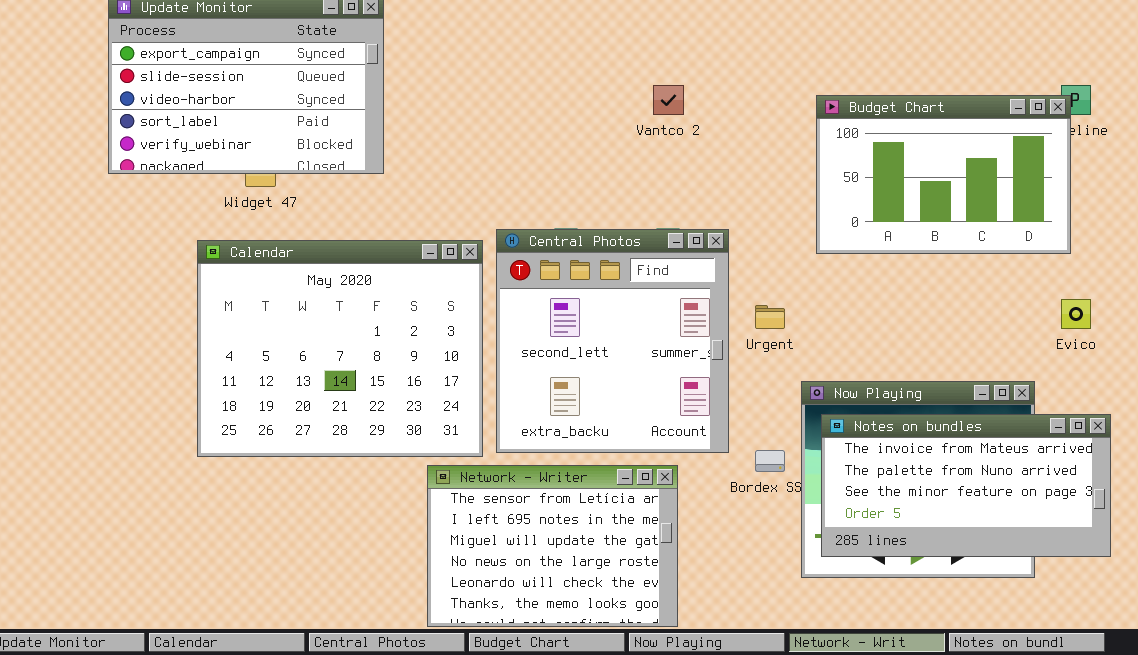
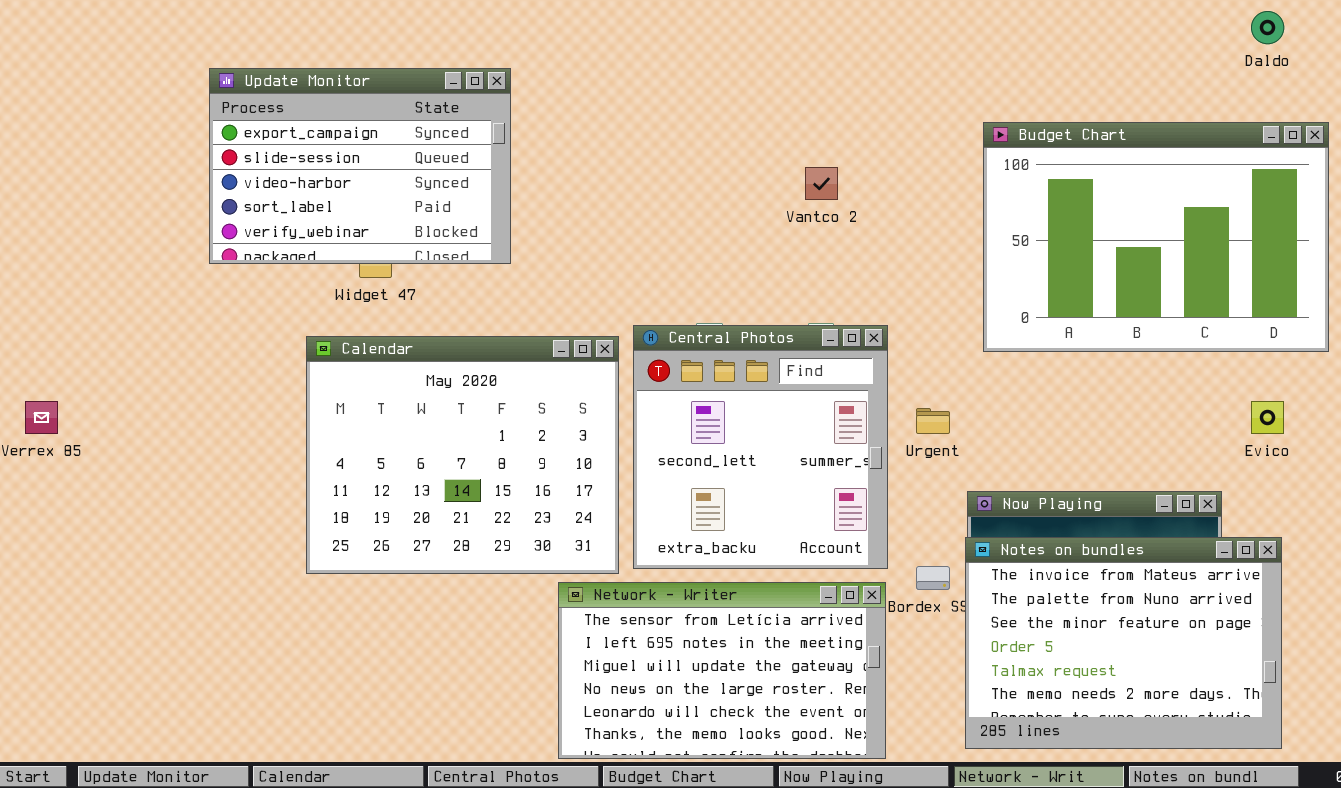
Budget Chart: [816,95,1071,254] -> [983,122,1329,352], resized
Notes on bundles: [821,414,1111,557] -> [965,537,1282,749], moved, resized
Network - Writer: [427,465,678,627] -> [558,582,886,759], resized

